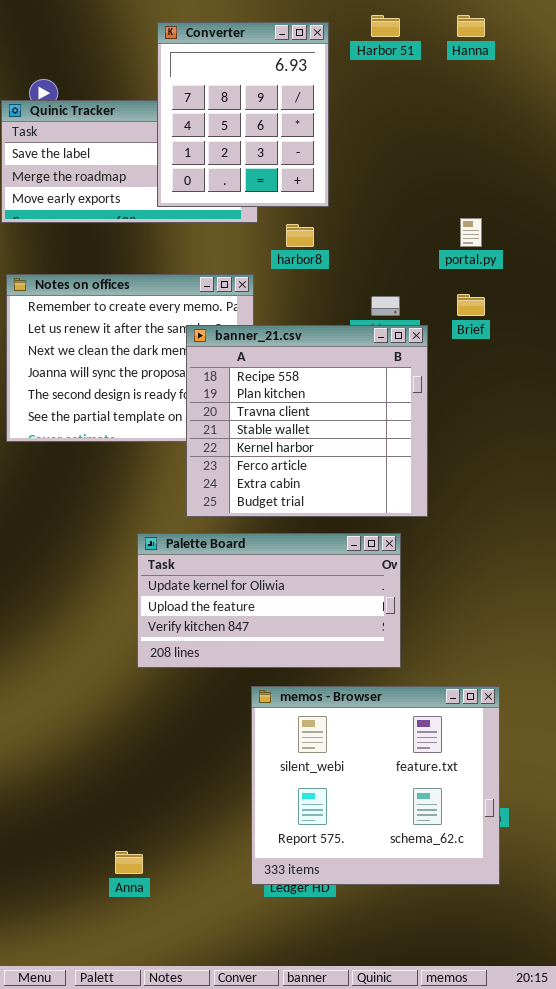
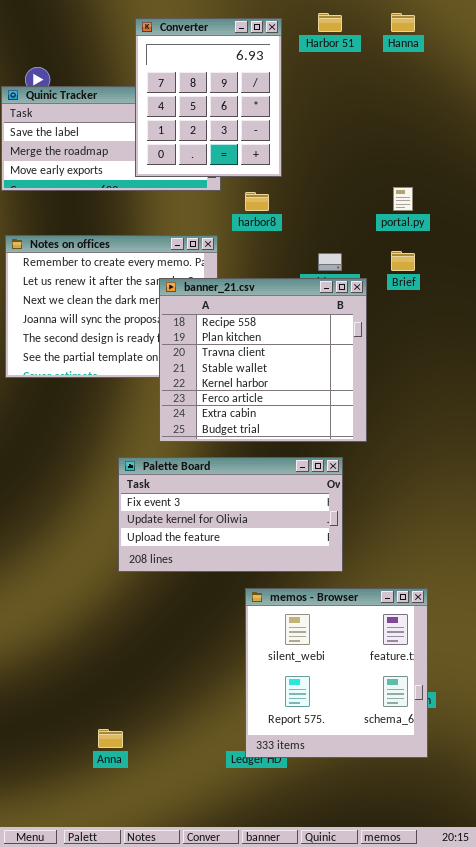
Palette Board: [137,533,401,668] -> [118,457,343,572], scrolled up 1 row
memos - Browser: [251,686,500,885] -> [245,588,428,758], resized

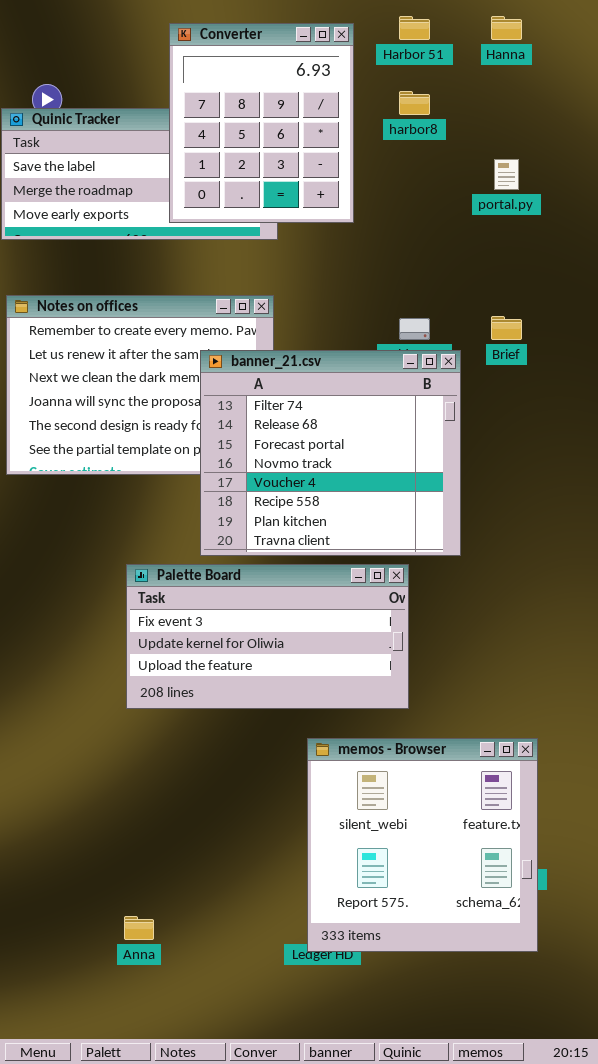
portal.py: [393,187,413,211] -> [494,159,519,190], moved
harbor8: [245,192,269,211] -> [399,91,430,115], moved
banner_21.csv: [159,278,367,442] -> [200,350,461,556], scrolled up 5 rows
Palette Board: [118,457,343,572] -> [126,564,409,709], moved

